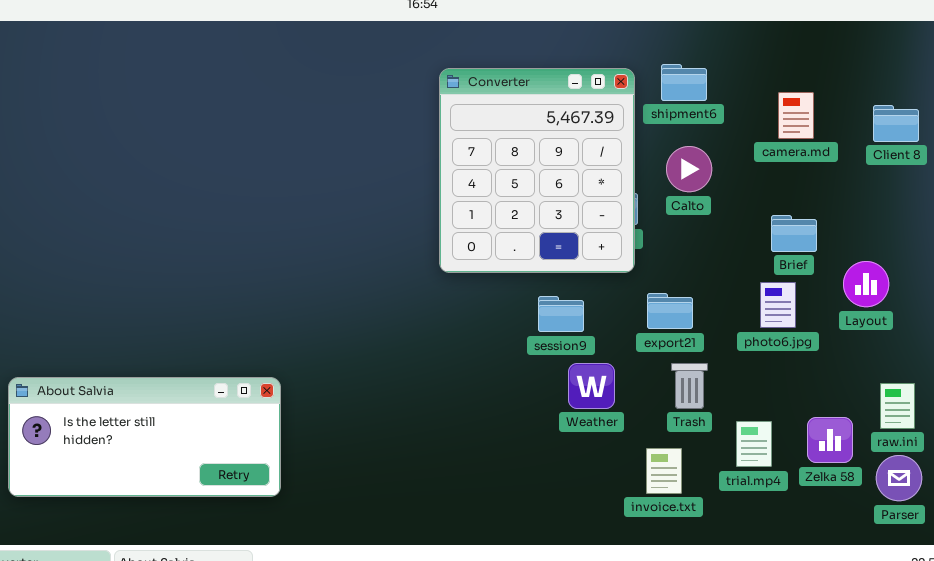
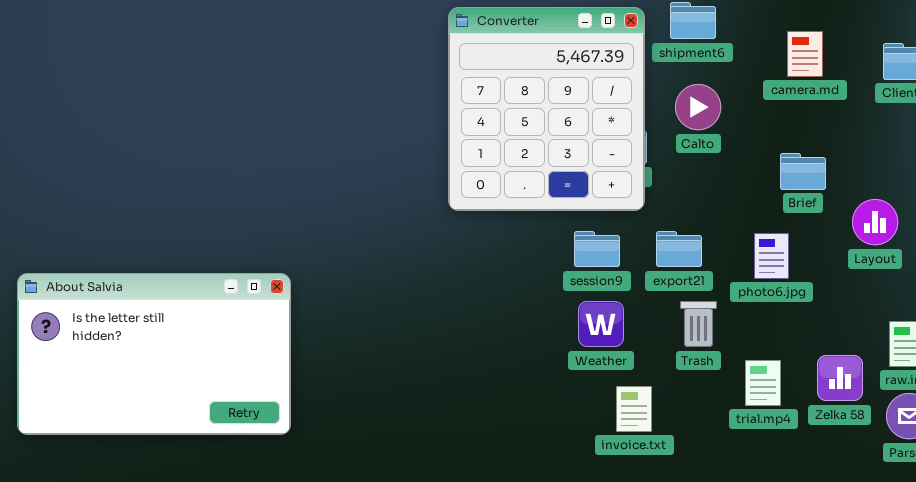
photo6.jpg: [760,282,796,328] -> [754,233,789,279], moved
session9: [538,296,584,332] -> [574,231,620,267], moved
About Salvia: [8,377,281,497] -> [17,273,291,435], resized
invoice.txt: [646,448,682,494] -> [616,386,652,432], moved

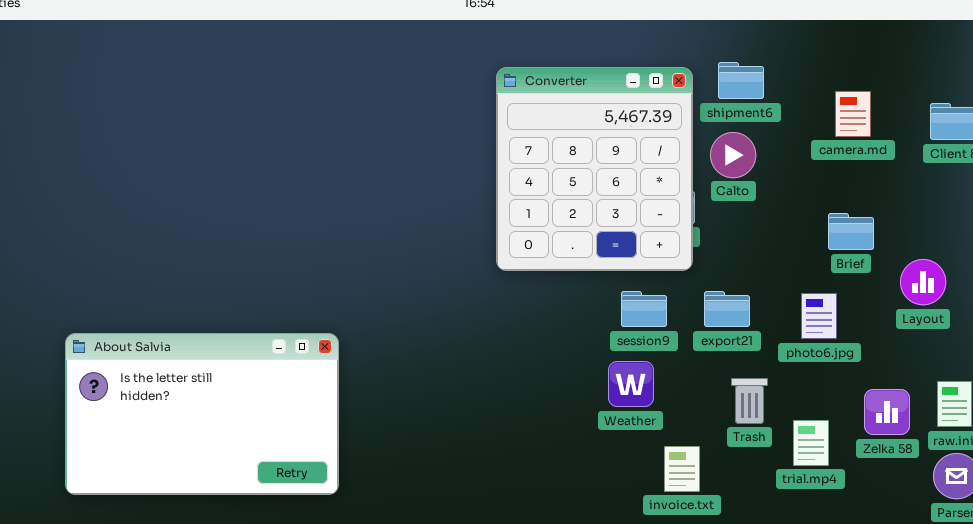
Calto: [675,84,721,130] -> [710,132,756,178], moved
Weather: [578,301,624,347] -> [608,361,654,407], moved
Trash: [680,301,717,347] -> [731,378,768,424], moved
Zelka 58: [817,355,863,401] -> [864,389,910,435], moved

